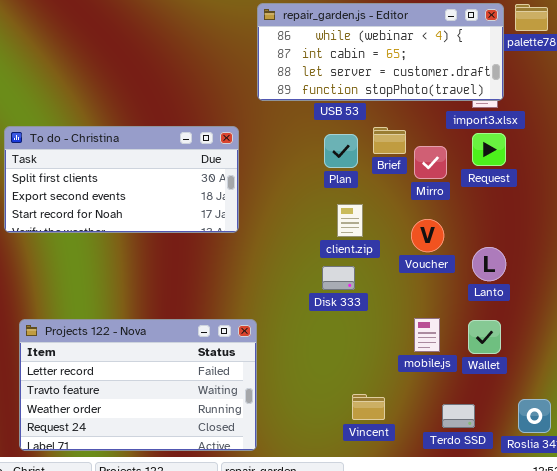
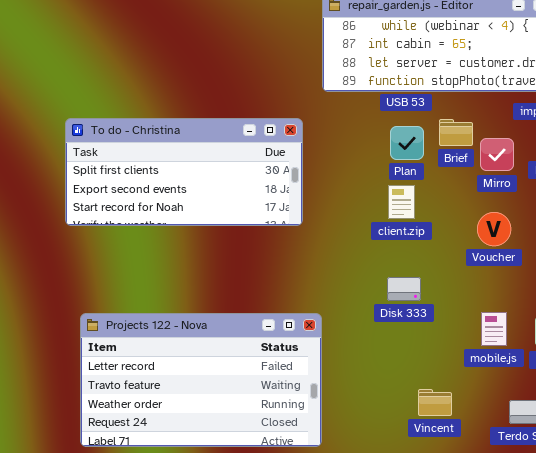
client.zip: [337,204,363,237] -> [388,185,415,219], moved
Disk 333: [322,266,355,290] -> [387,277,421,301], moved

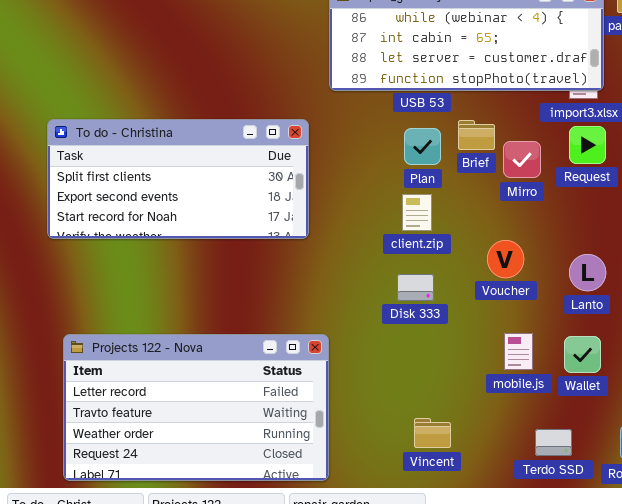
Voucher: [477,212,511,246] -> [487,240,524,278], moved
Disk 333: [387,277,421,301] -> [397,274,434,301], moved
Vincent: [418,389,452,416] -> [414,418,451,448], moved

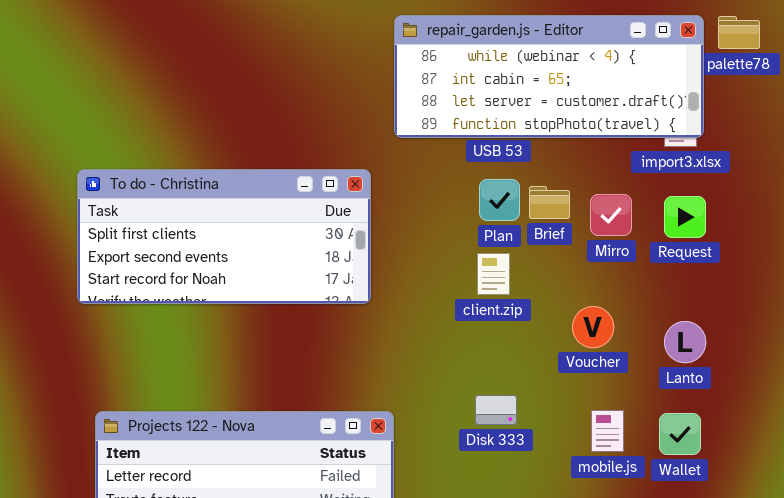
Brief: [458,120,495,150] -> [529,186,570,219], moved
Request: [569,126,606,164] -> [664,196,706,238], moved
Disk 333: [397,274,434,301] -> [475,395,517,425], moved

